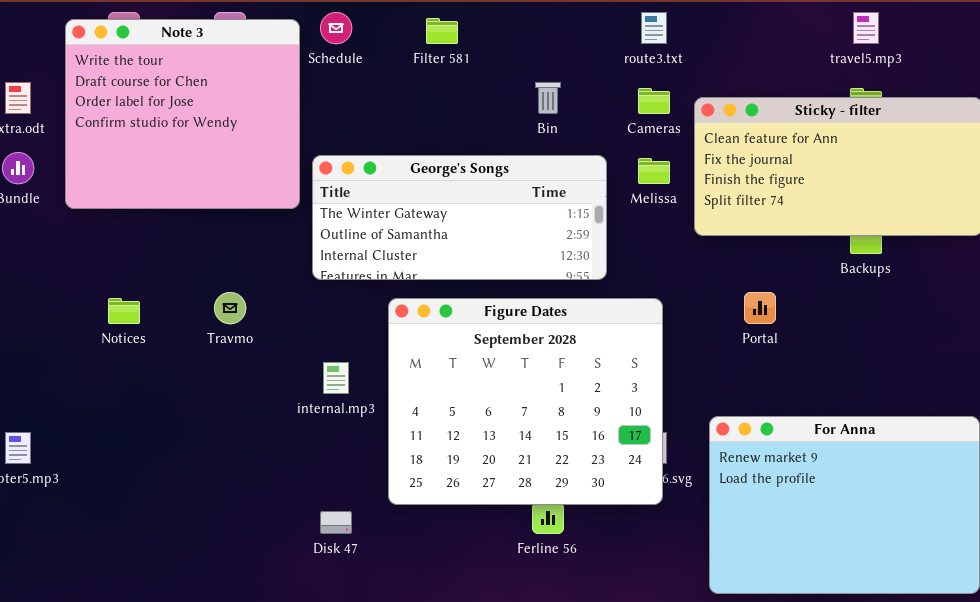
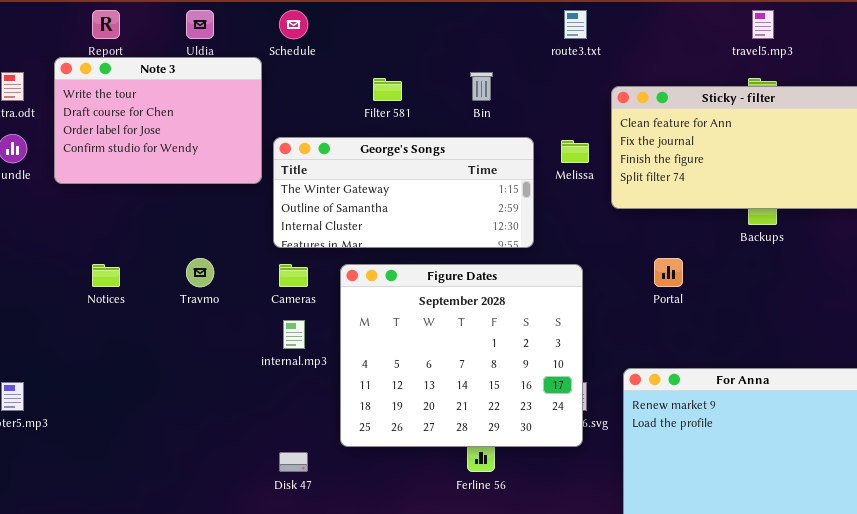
Filter 581: [426,18,458,44] -> [373,78,402,101], moved
Note 3: [65,19,300,209] -> [54,57,262,184], resized
Cameras: [638,88,670,114] -> [279,264,308,287], moved

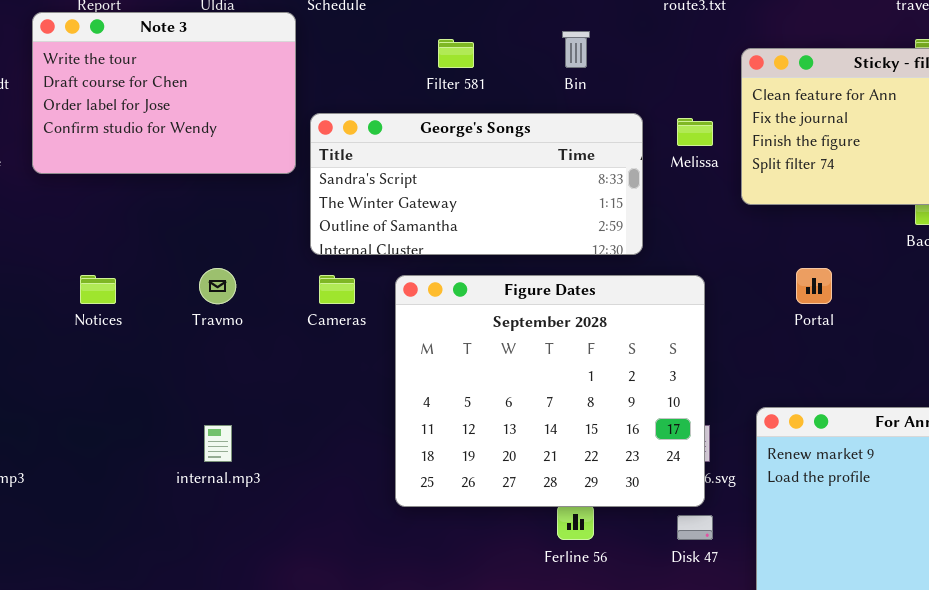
George's Songs: [273,137,534,248] -> [310,113,643,255], scrolled up 1 row
internal.mp3: [283,320,305,349] -> [204,425,232,462], moved
Disk 47: [279,452,308,472] -> [677,515,713,540], moved

